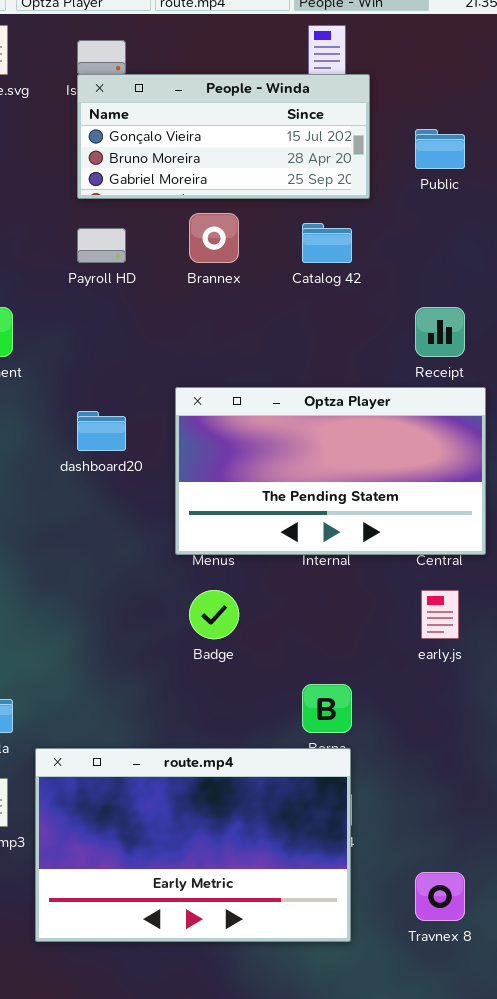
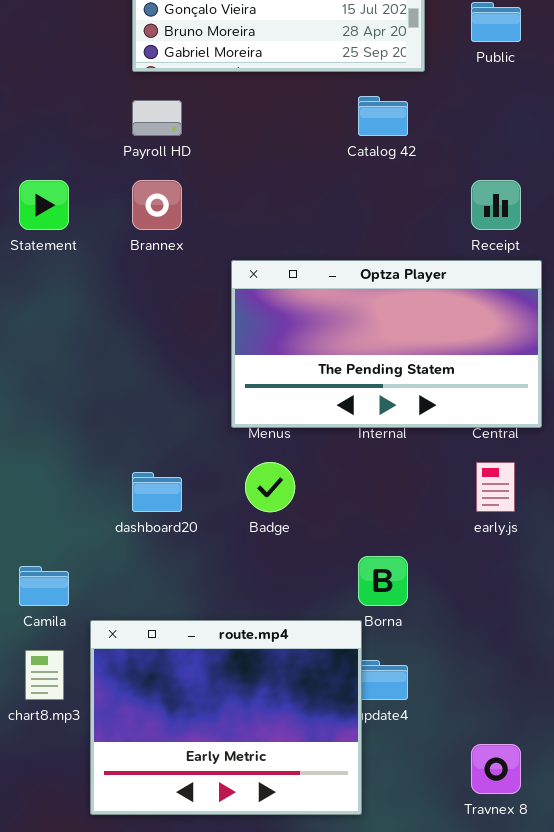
Brannex: [189,213,239,263] -> [132,180,182,230], moved
dashboard20: [77,411,126,451] -> [132,472,182,512], moved
route.mp4: [35,748,351,942] -> [90,620,362,815], resized

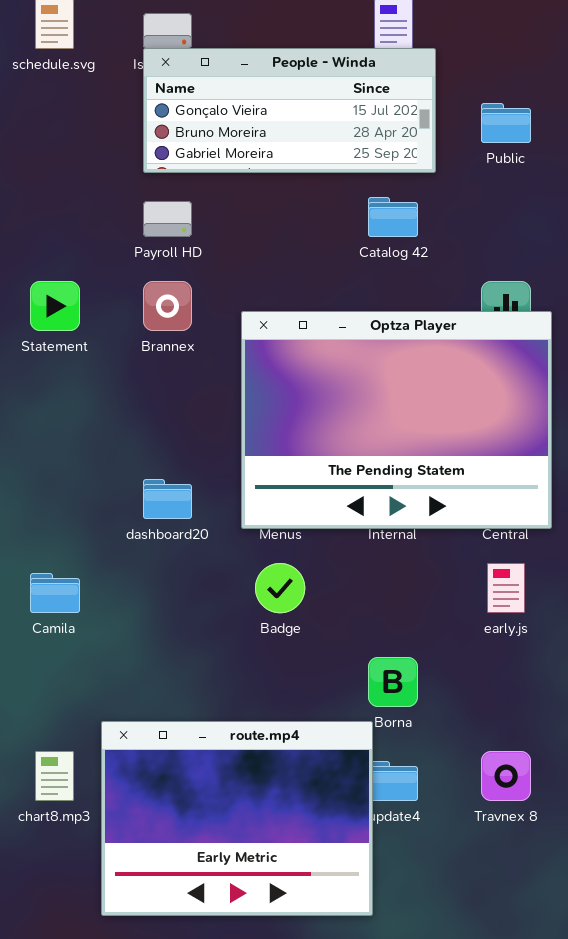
Optza Player: [231,260,542,428] -> [241,311,552,529], resized
dashboard20: [132,472,182,512] -> [143,479,192,519], moved
Camila: [19,566,69,606] -> [30,573,80,613], moved
Travnex 8: [471,744,521,794] -> [481,751,531,801], moved

